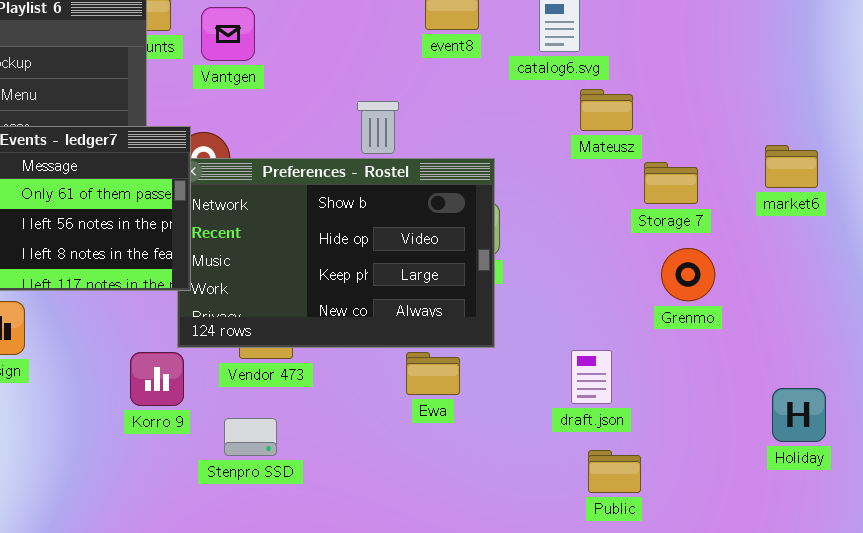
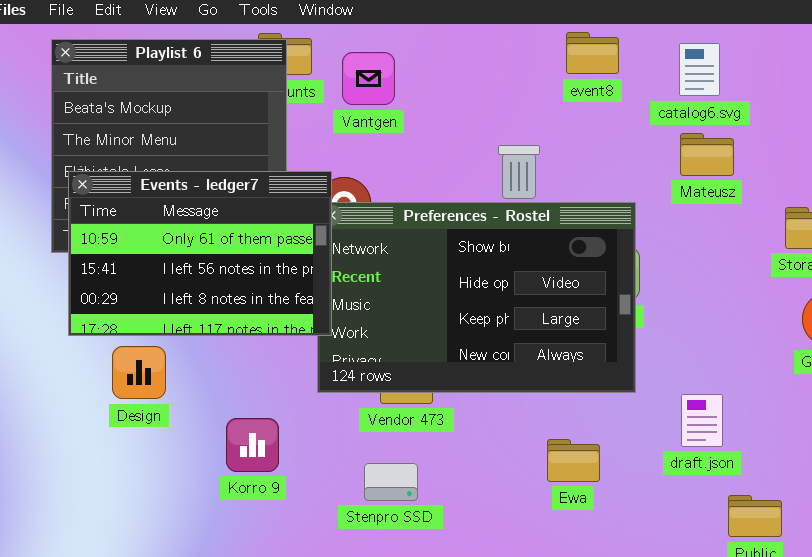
Mateusz: [580,89,633,131] -> [680,133,734,176], moved
draft.json: [571,350,612,404] -> [681,394,723,447], moved
Korro 9: [130,352,184,406] -> [226,418,279,472], moved
Ewa: [406,352,460,395] -> [547,439,600,482], moved

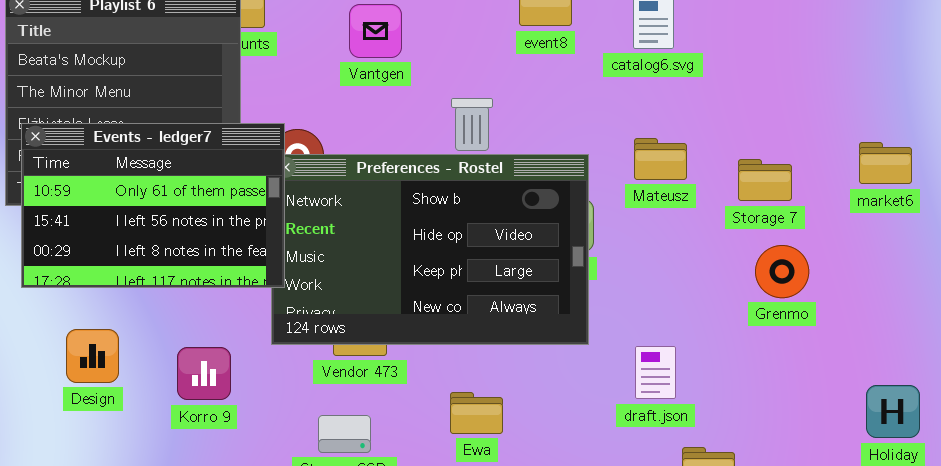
Vantgen: [342,52,395,105] -> [349,4,402,58], moved
Mateusz: [680,133,734,176] -> [634,138,687,180], moved
Design: [112,346,166,399] -> [66,329,119,383], moved
Korro 9: [226,418,279,472] -> [177,347,231,400], moved
Ewa: [547,439,600,482] -> [450,392,503,434], moved

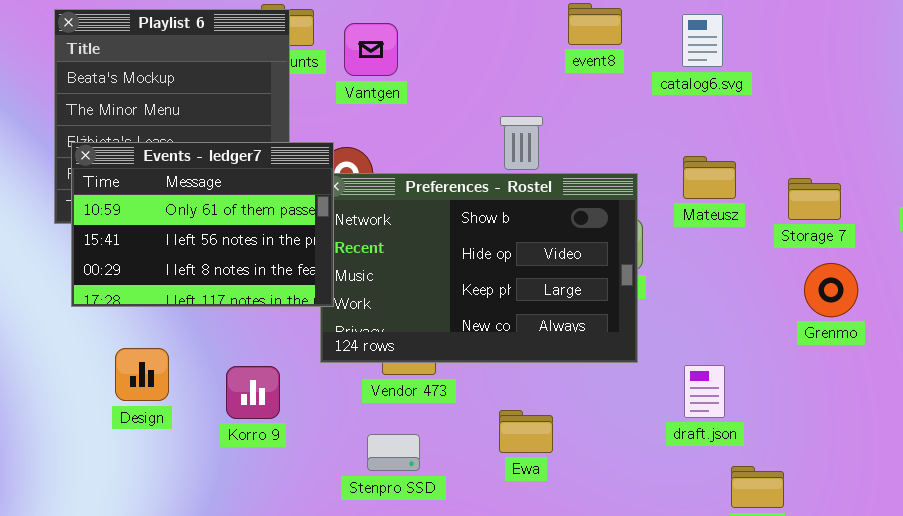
Vantgen: [349,4,402,58] -> [344,23,398,76], moved

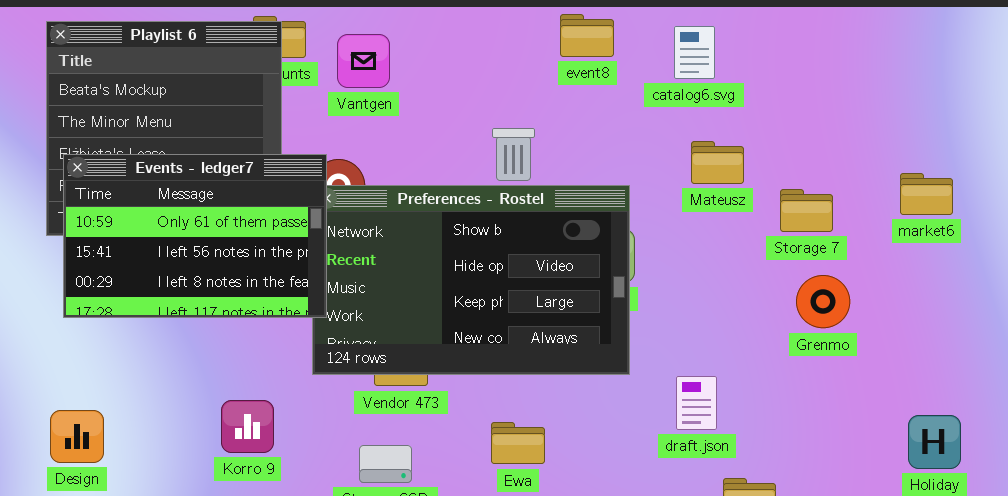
Mateusz: [683,156,736,199] -> [691,141,744,184], moved
Design: [115,348,169,401] -> [50,410,104,463], moved
Korro 9: [226,366,280,419] -> [221,400,274,453], moved

